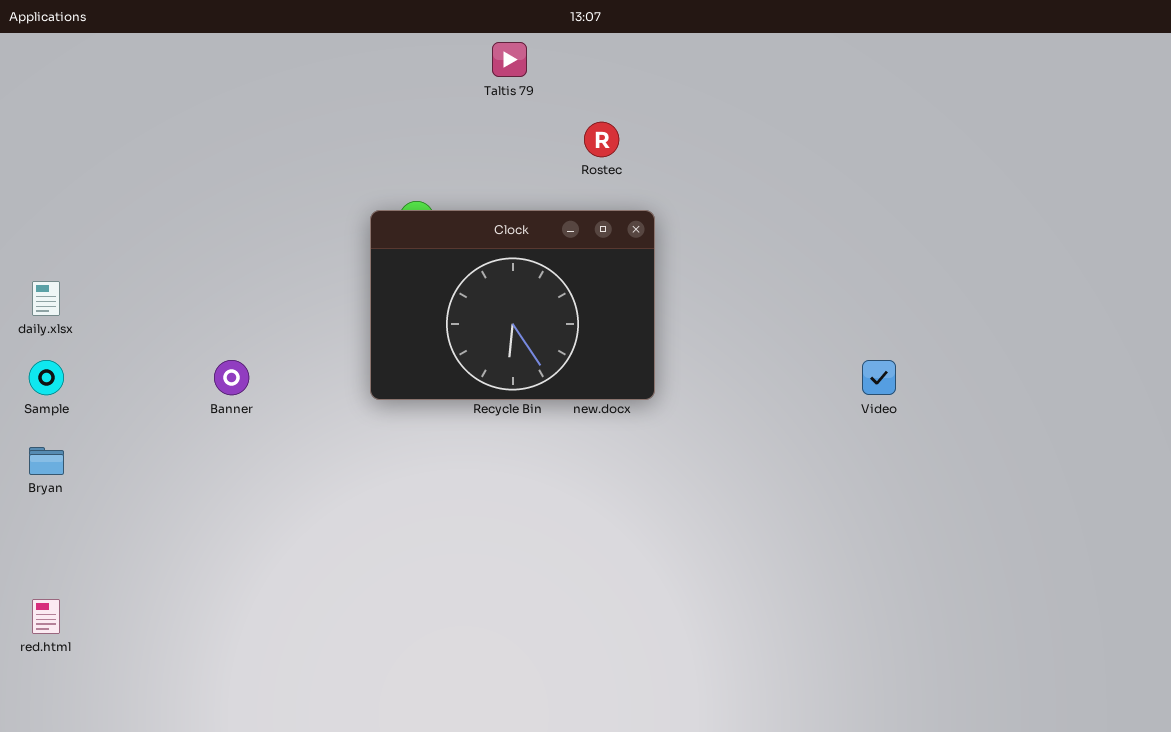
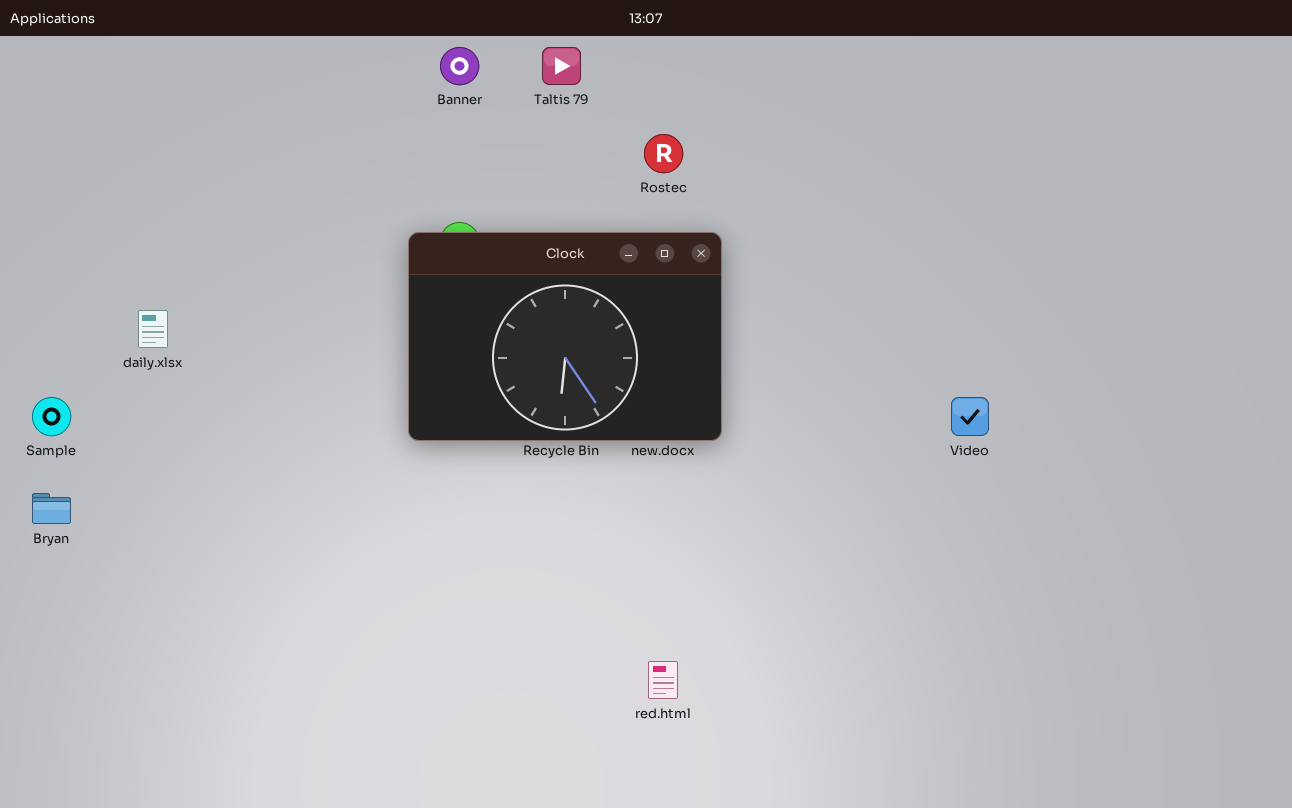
daily.xlsx: [32,281,60,316] -> [138,310,168,348], moved
Banner: [214,360,249,395] -> [440,47,479,85], moved
red.html: [32,599,60,634] -> [648,661,678,699], moved

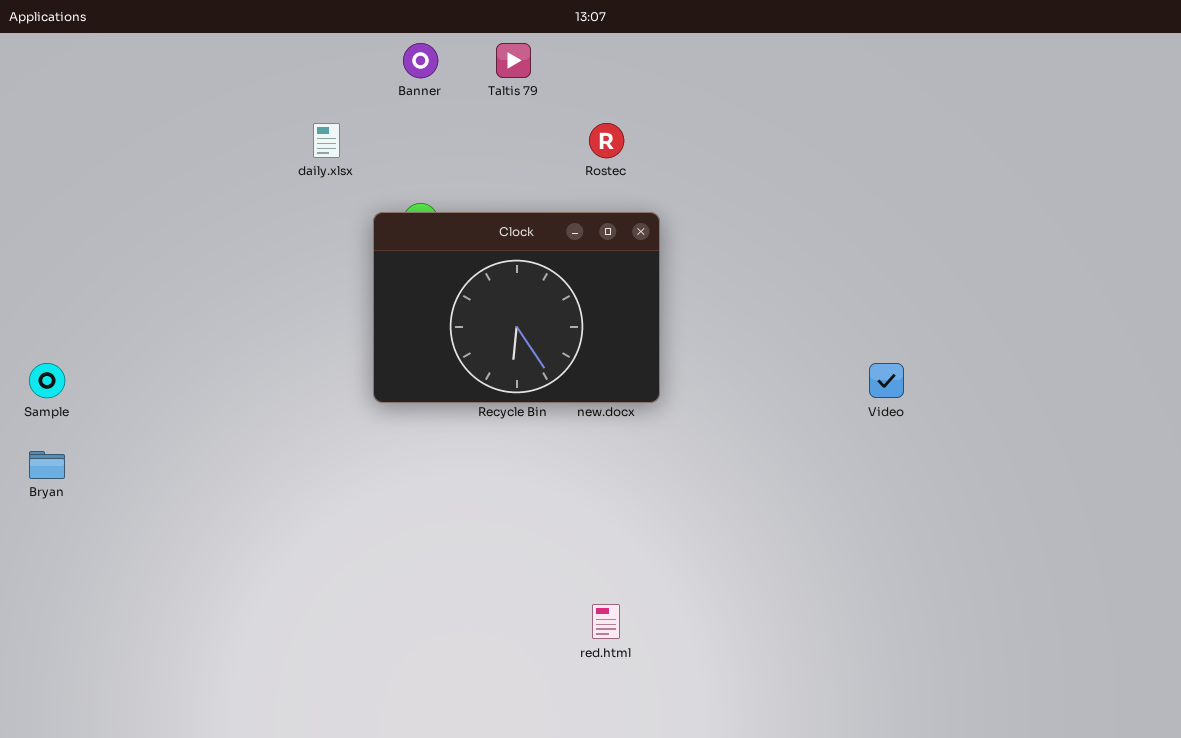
daily.xlsx: [138,310,168,348] -> [313,123,340,158], moved

